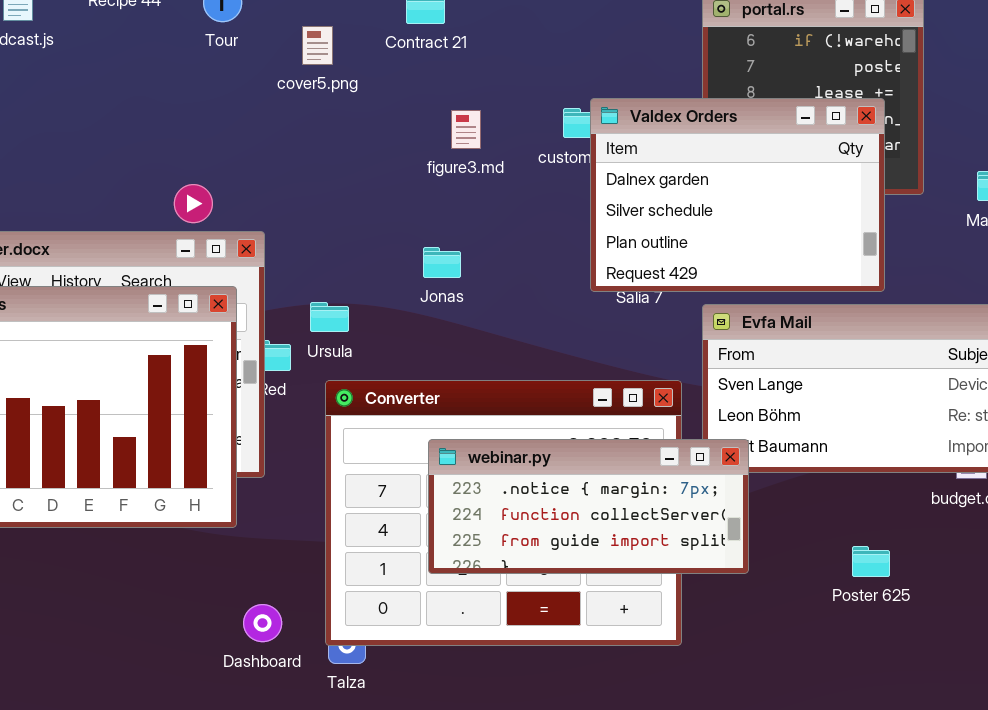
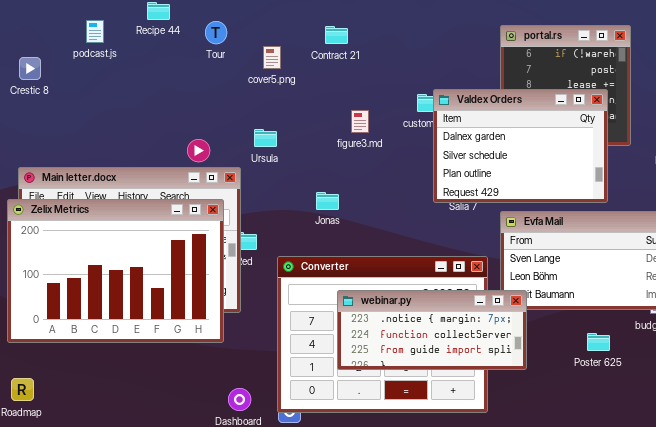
figure3.md: [451,110,481,149] -> [351,110,369,133], moved
Jonas: [423,247,461,278] -> [316,192,339,210], moved
Ursula: [310,302,349,332] -> [254,129,277,147], moved
Poster 625: [852,546,890,577] -> [587,333,610,351], moved

